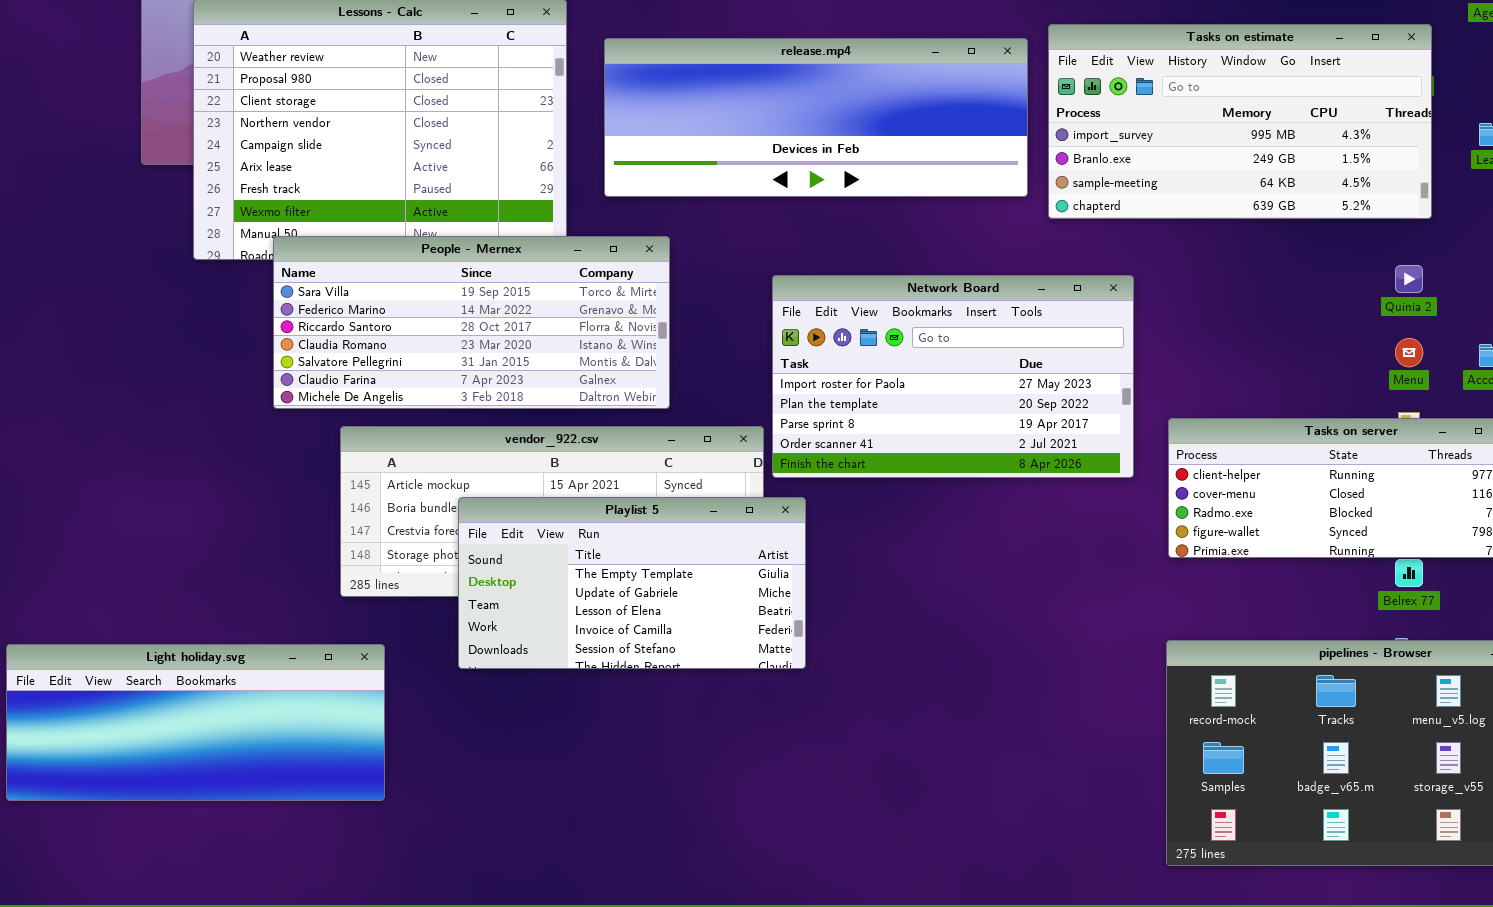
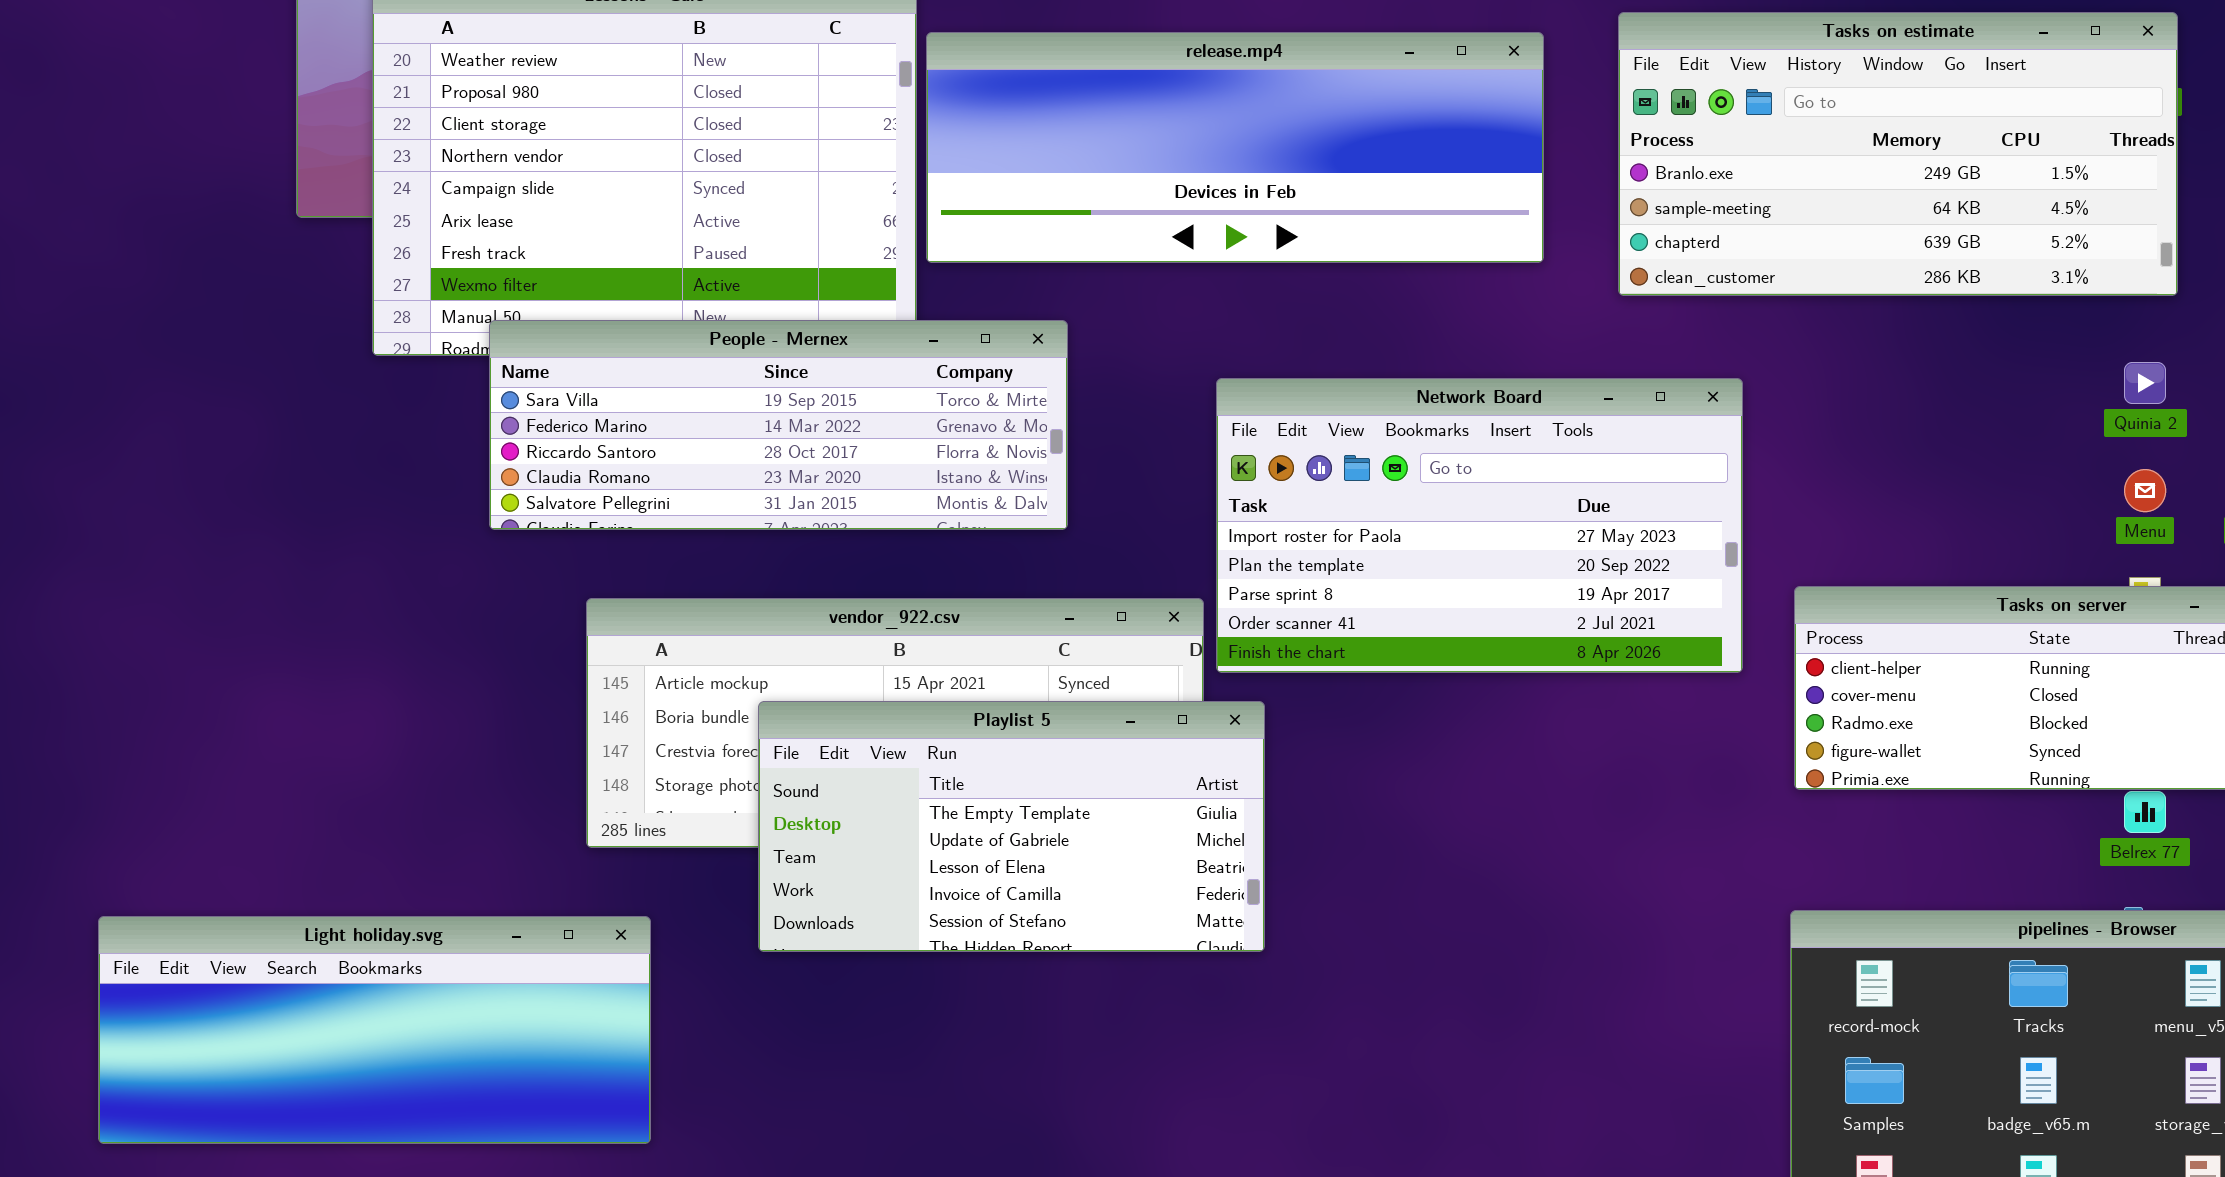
Tasks on estimate: [1048,24,1432,219] -> [1618,12,2178,296], scrolled down 1 row
release.mp4: [604,38,1028,197] -> [926,32,1544,263], moved
People - Mernex: [273,236,670,409] -> [489,320,1068,530], resized

